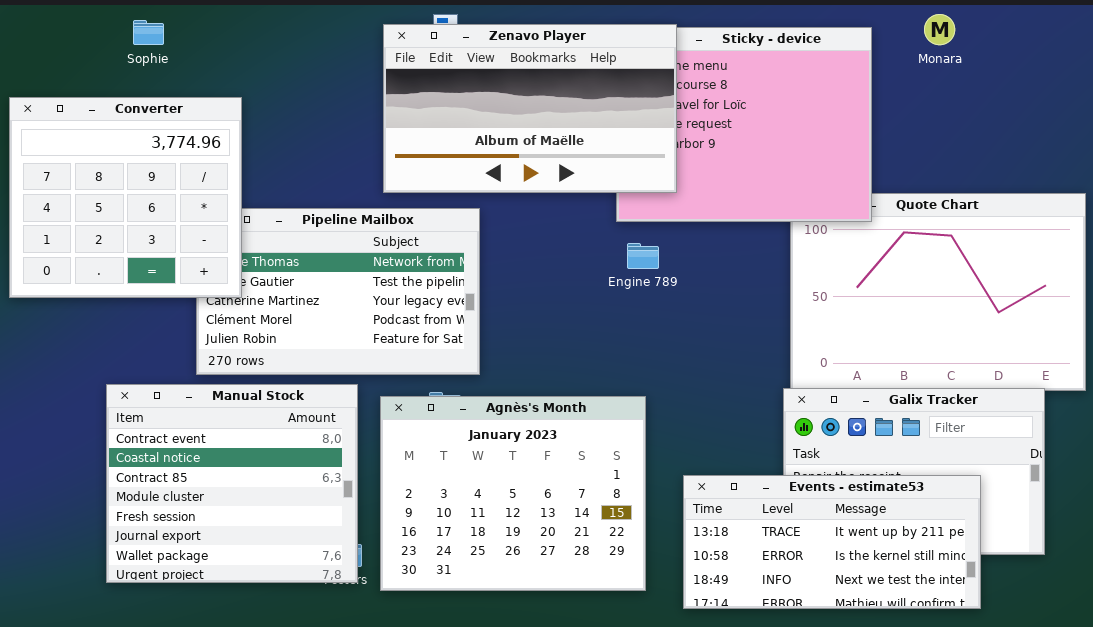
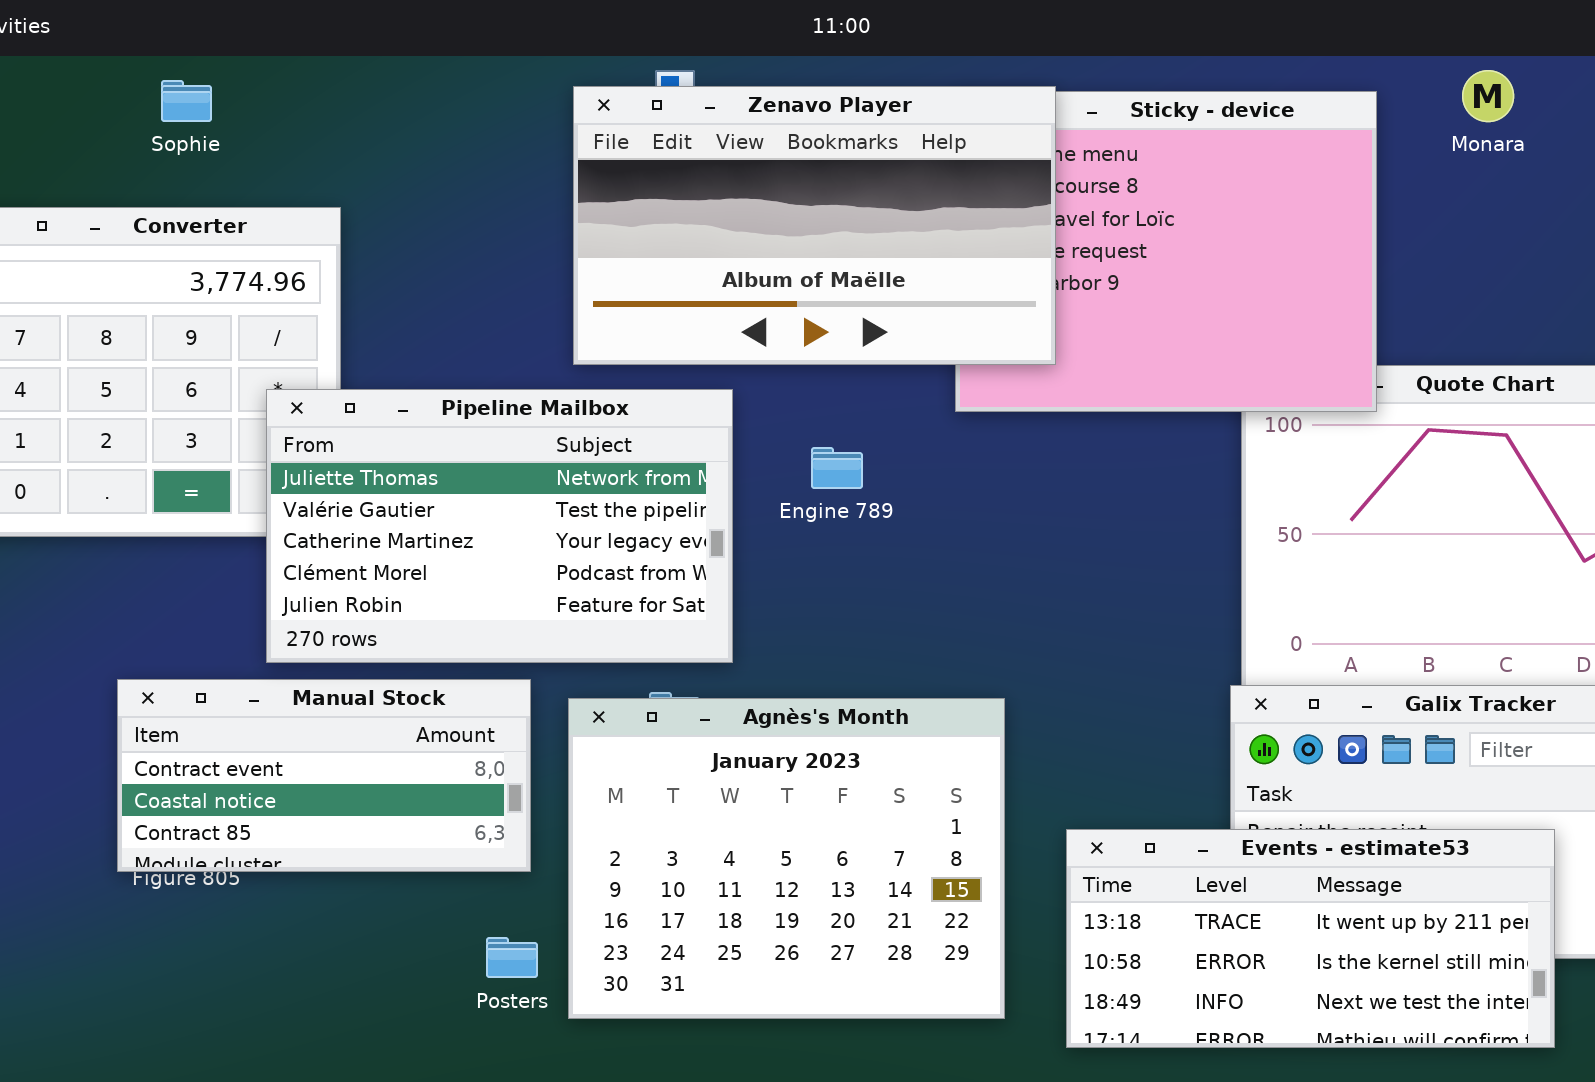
Pipeline Mailbox: [196,208,480,375] -> [266,389,733,663], raised
Engine 789: [627,243,659,269] -> [811,447,863,489], moved
Manual Stock: [106,384,358,583] -> [117,679,531,872], resized

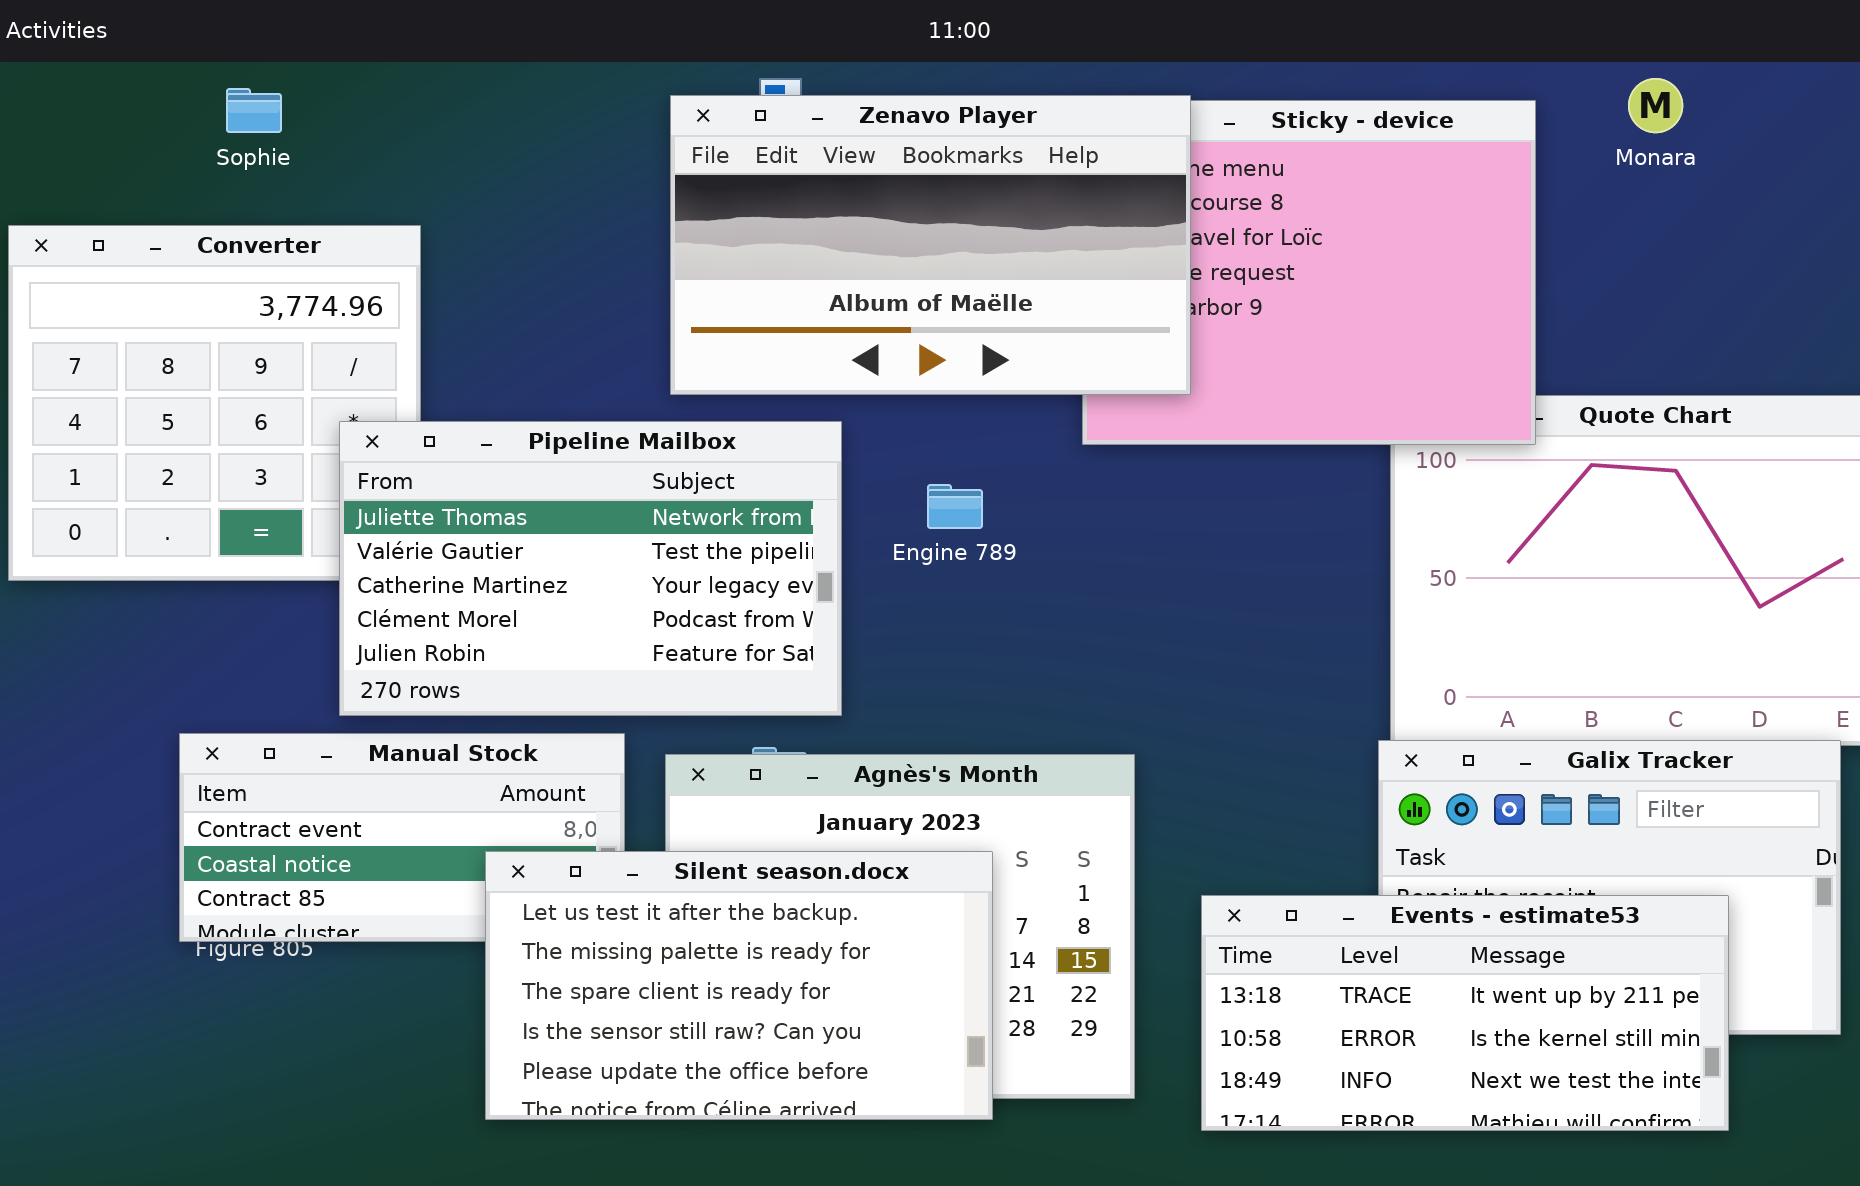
Silent season.docx: none -> [485,851,993,1120], opened

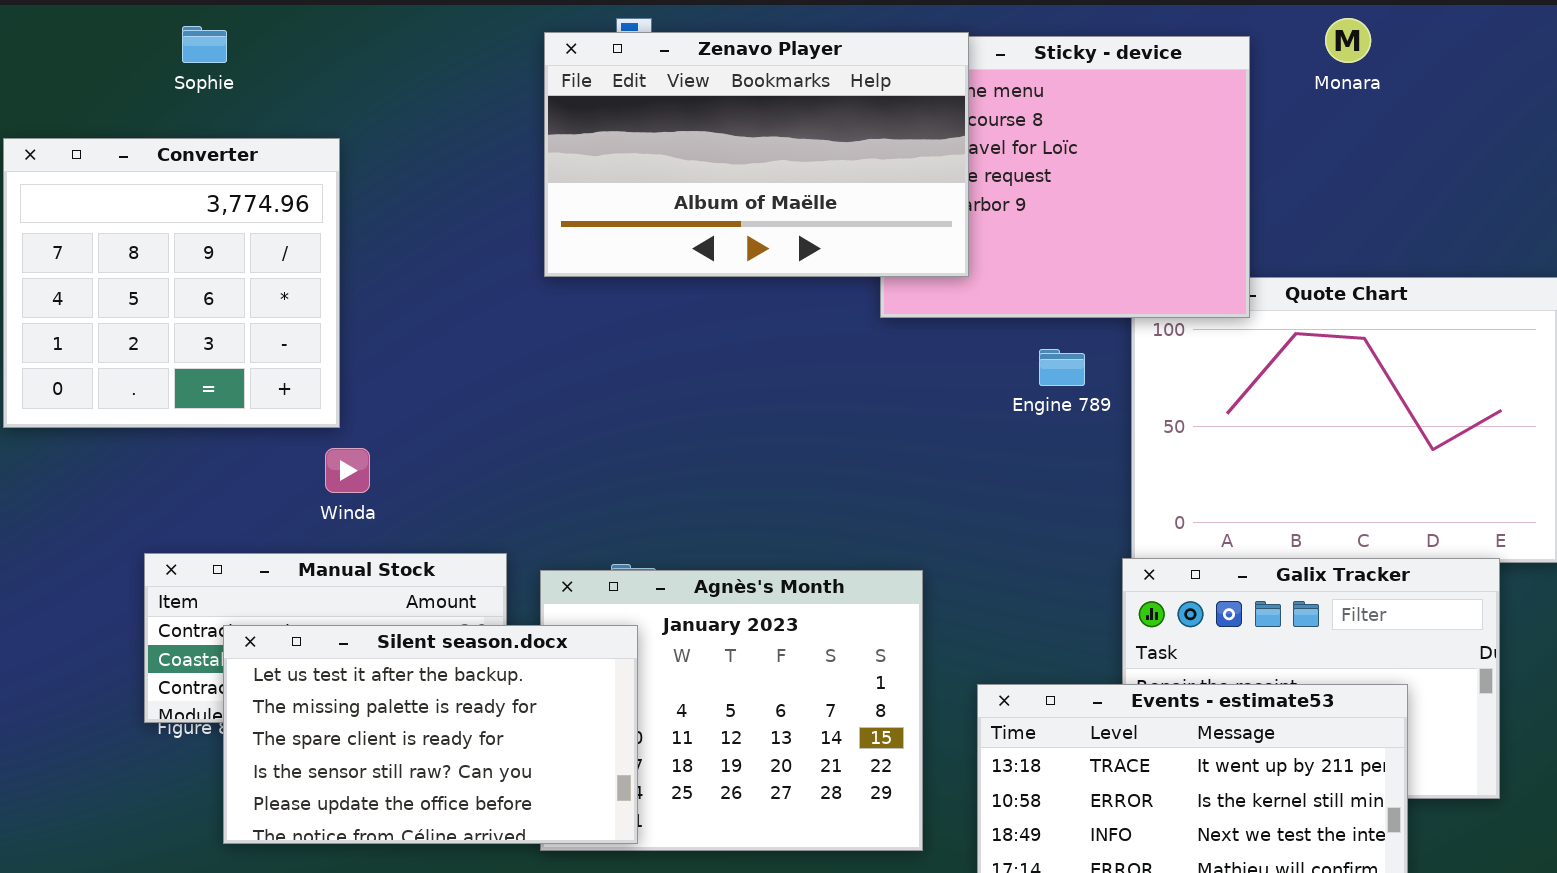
Pipeline Mailbox: [339,421,842,716] -> none, closed
Engine 789: [927,484,983,529] -> [1039,349,1085,386], moved
Silent season.docx: [485,851,993,1120] -> [223,625,638,844], moved

